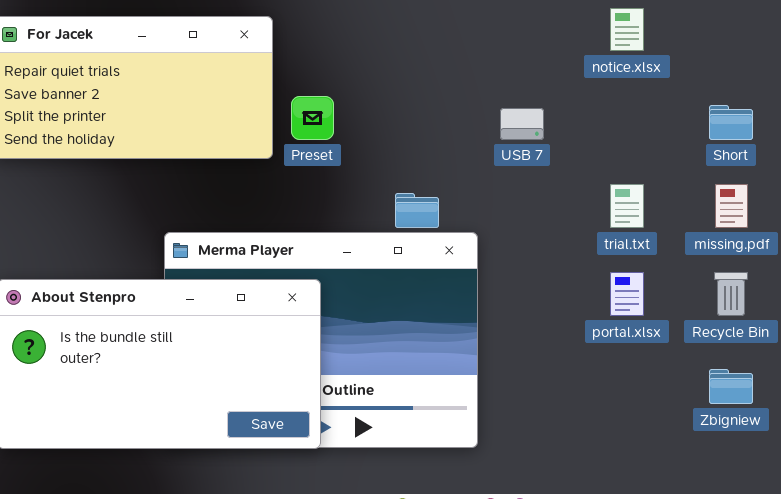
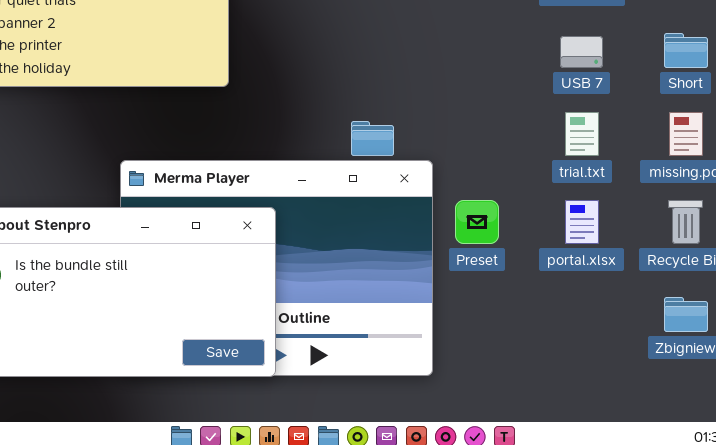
Preset: [291,96,334,140] -> [455,200,499,244], moved
USB 7: [500,108,544,140] -> [560,36,603,68], moved

